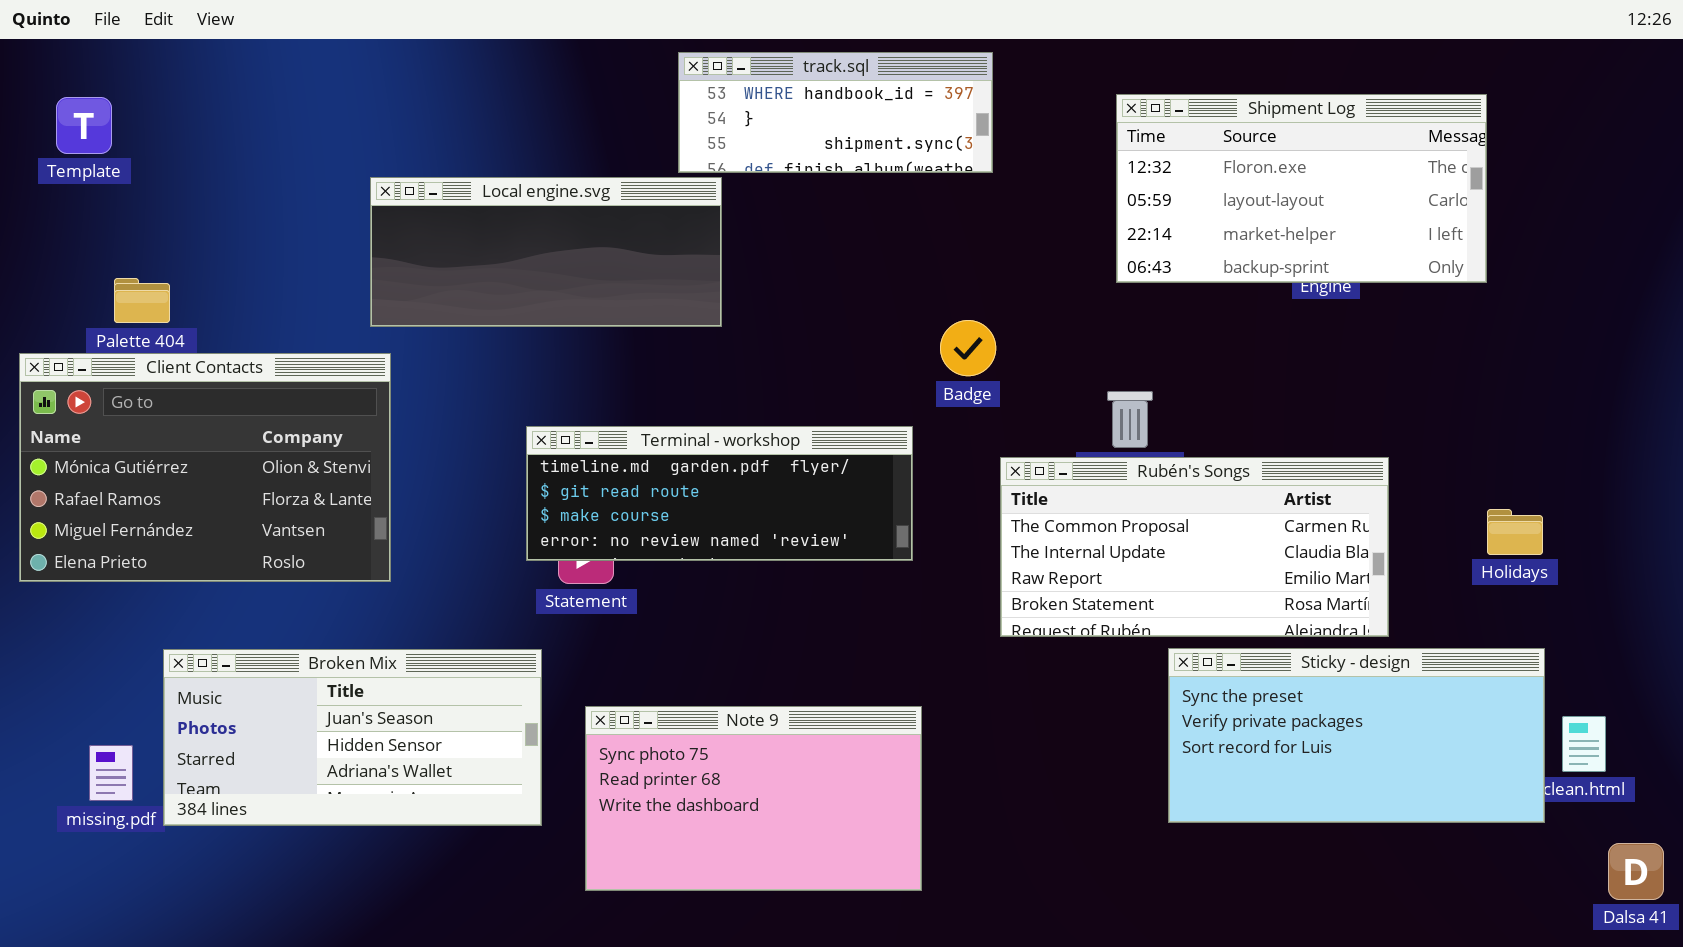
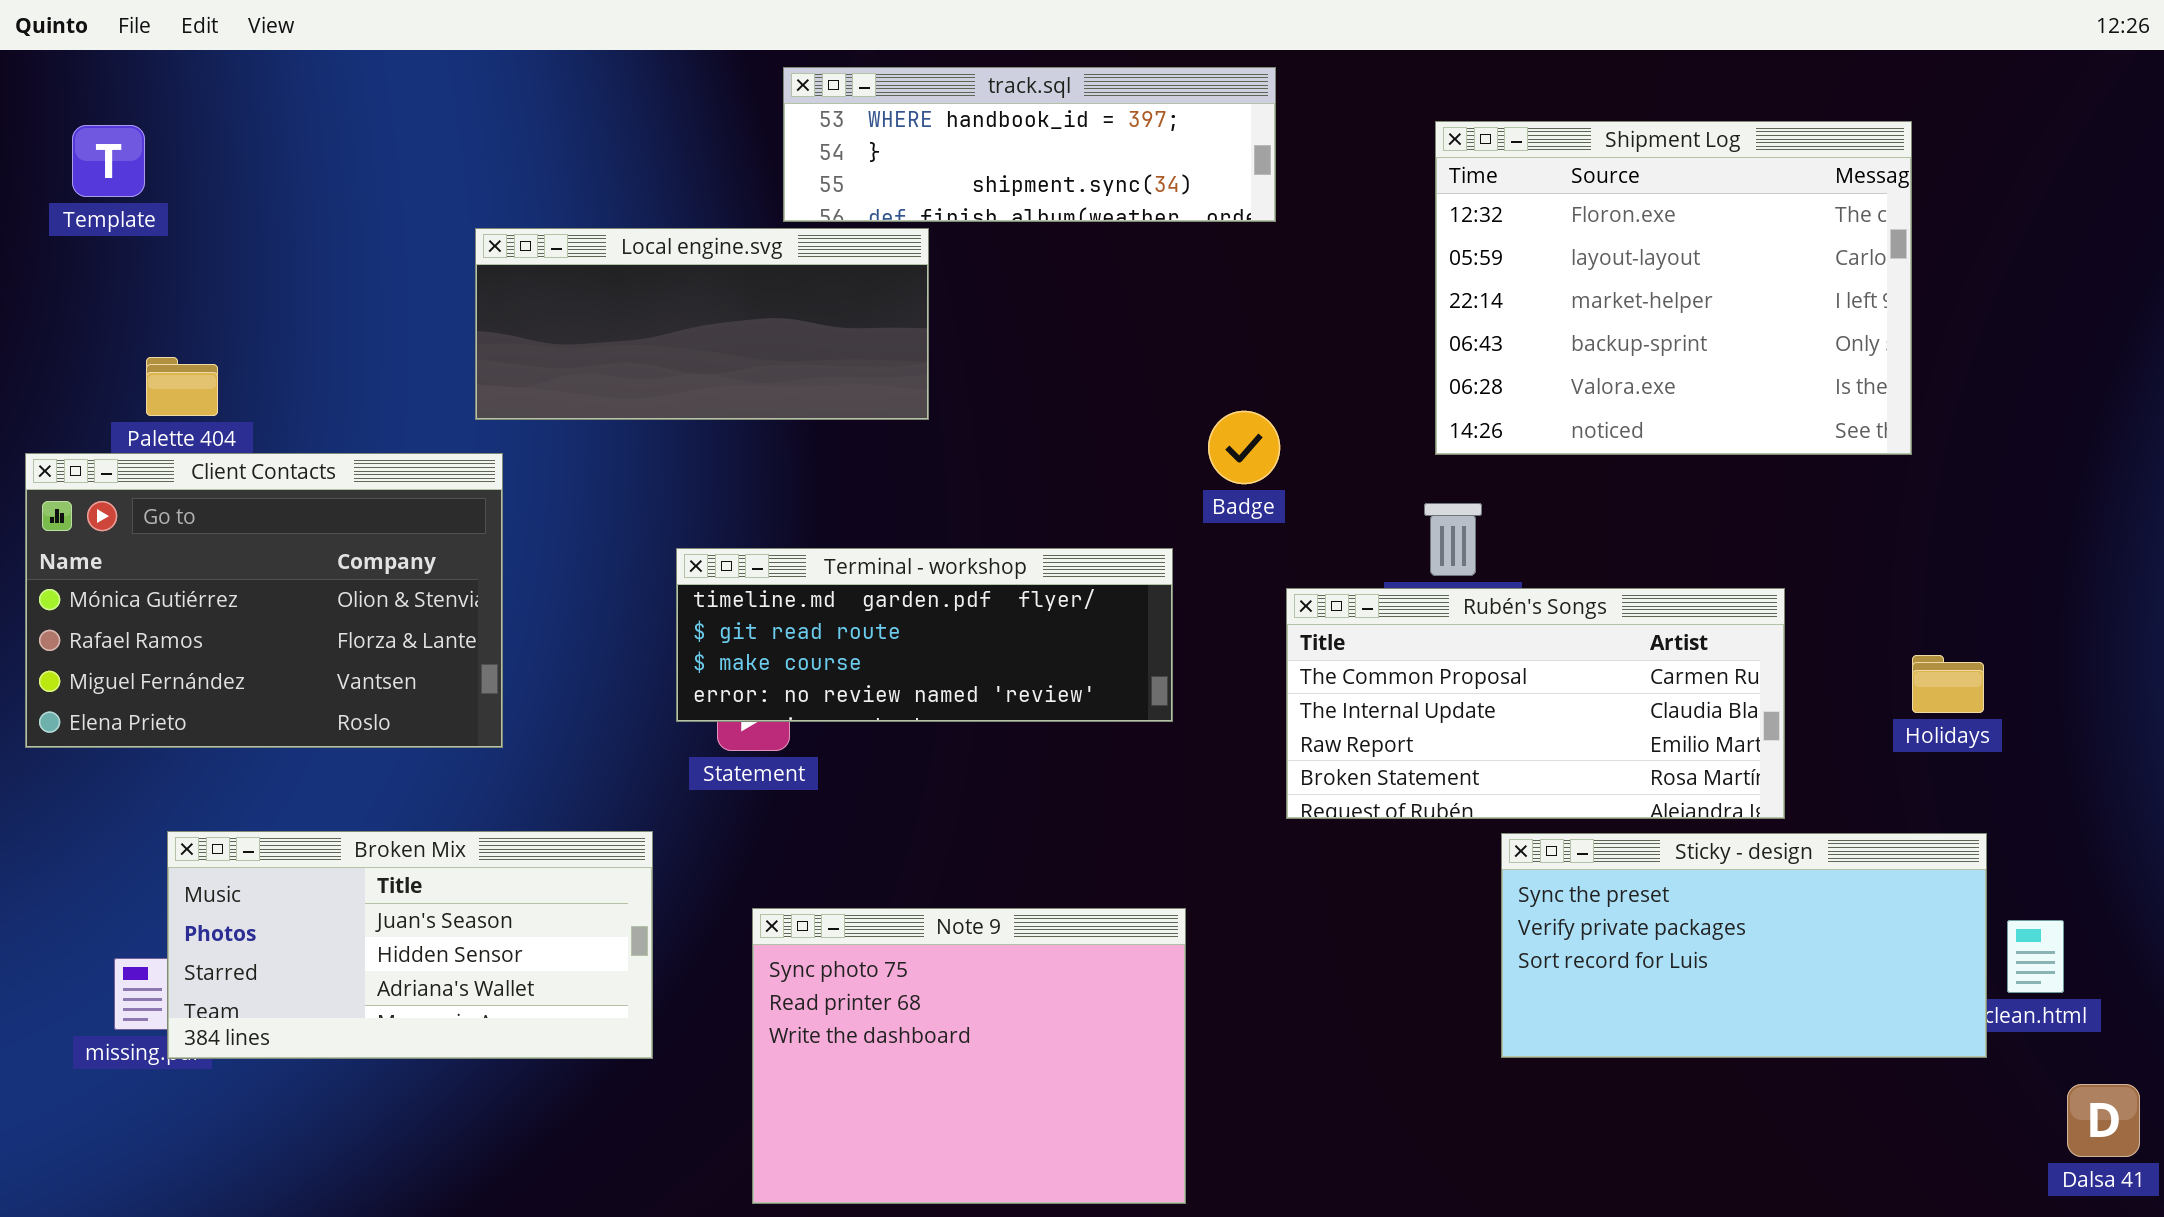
track.sql: [678,52,993,173] -> [783,67,1276,222], resized
Shipment Log: [1116,94,1487,283] -> [1435,121,1912,455], resized
Broken Mix: [163,649,542,826] -> [167,831,653,1059], moved
Note 9: [585,706,922,891] -> [752,908,1186,1204], resized

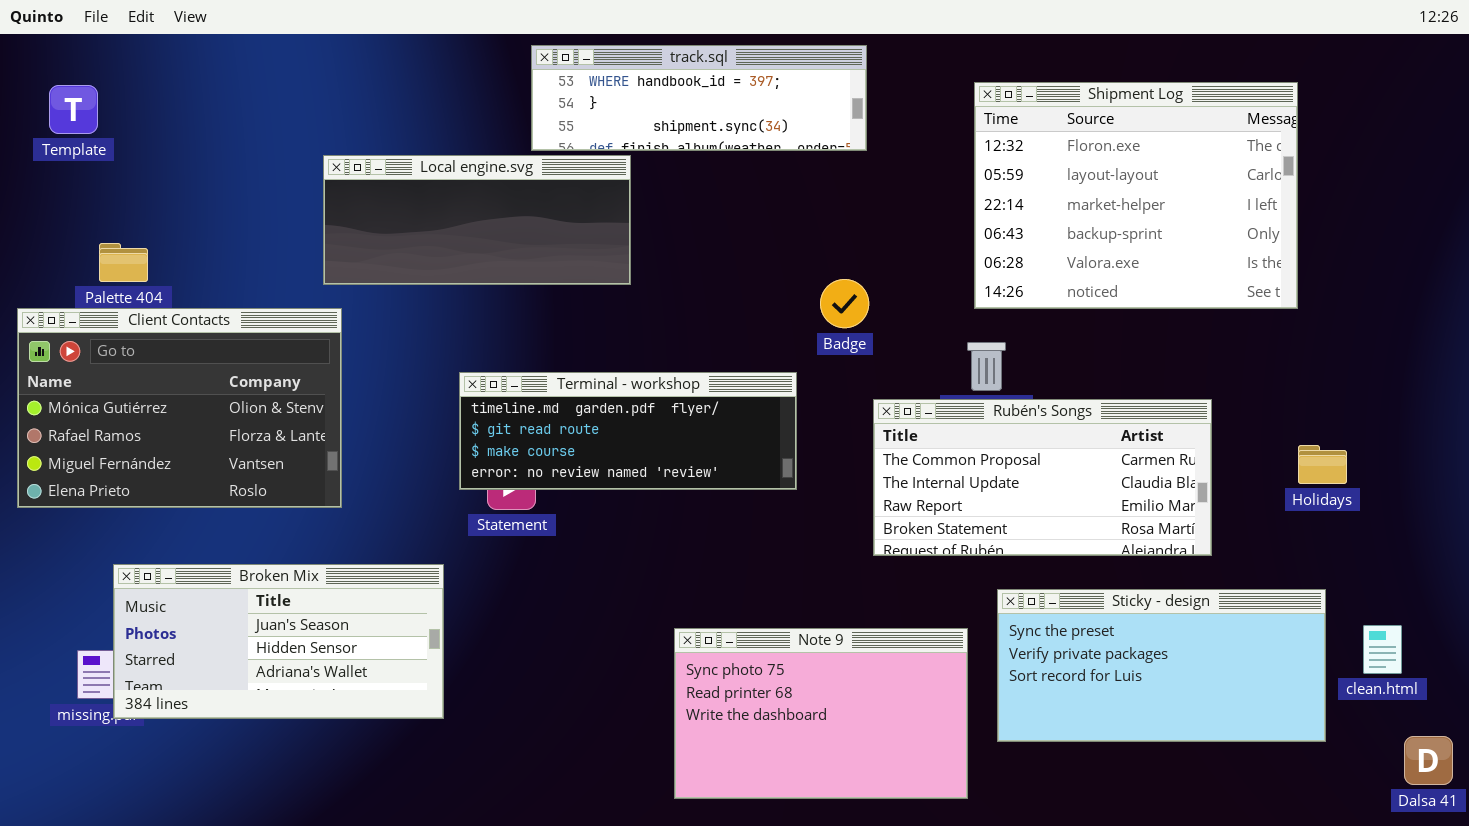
Sticky - design: [1501,833,1987,1058] -> [997,589,1326,742], moved
Note 9: [752,908,1186,1204] -> [674,628,968,799], moved, resized

